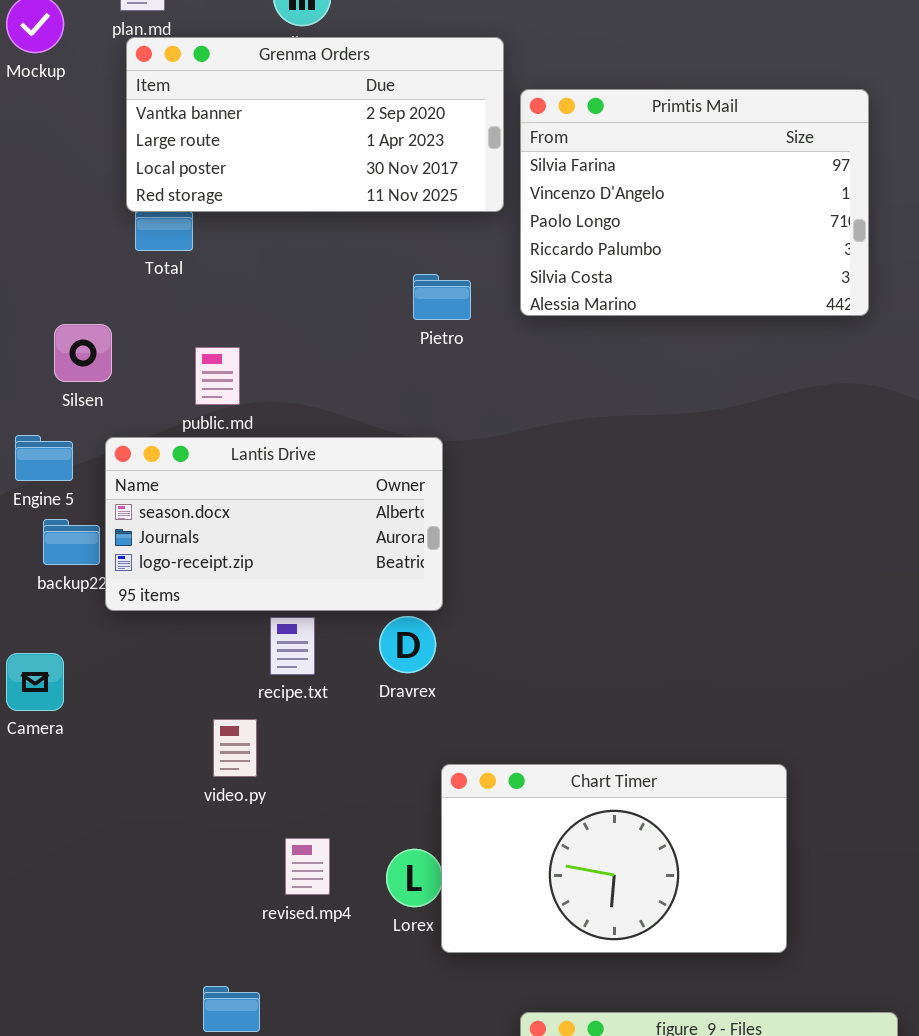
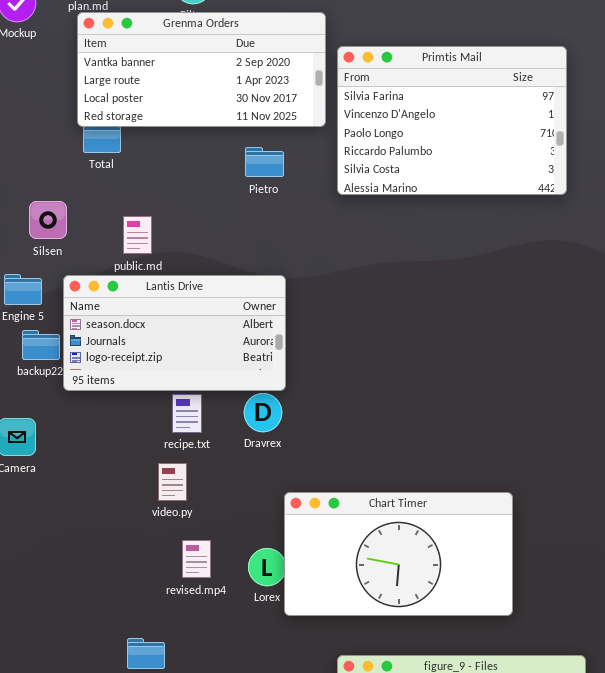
Pietro: [413,274,471,320] -> [245,147,284,177], moved
video.py: [213,719,257,777] -> [158,463,187,501], moved

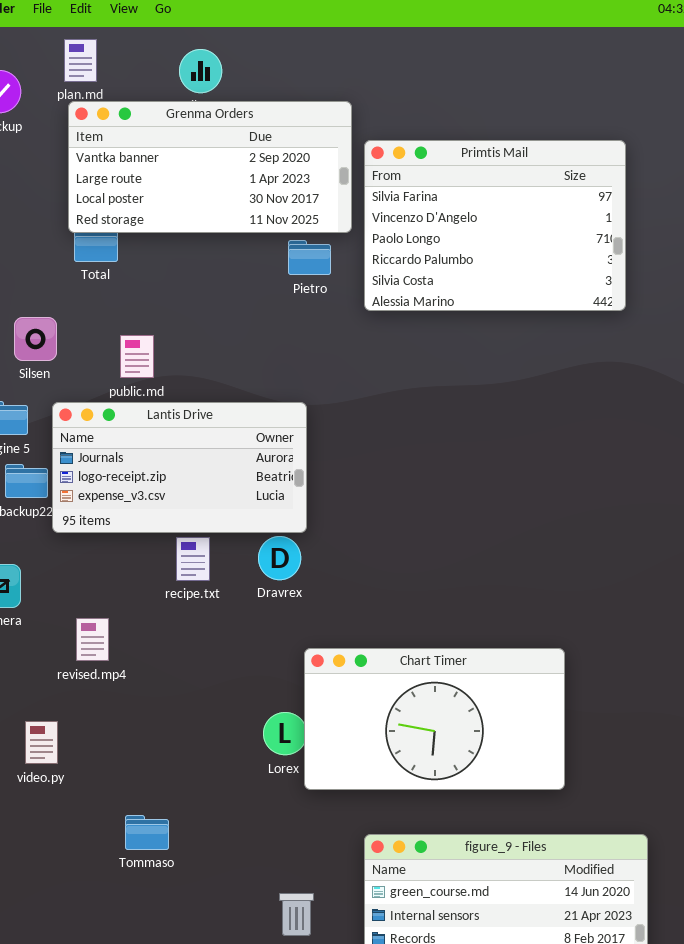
Pietro: [245,147,284,177] -> [288,240,331,275], moved
Lantis Drive: [63,275,286,391] -> [52,402,307,533], scrolled down 1 row
video.py: [158,463,187,501] -> [25,721,58,764], moved
revised.mp4: [182,540,211,578] -> [76,618,109,661], moved

